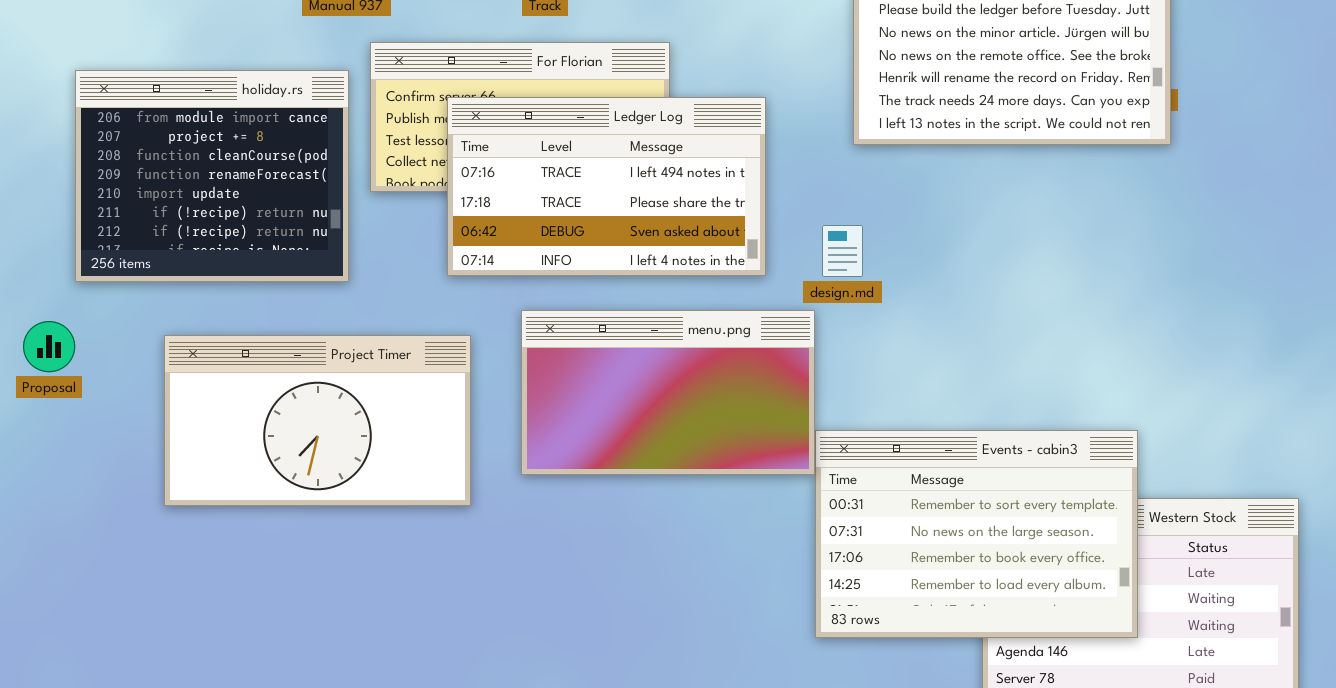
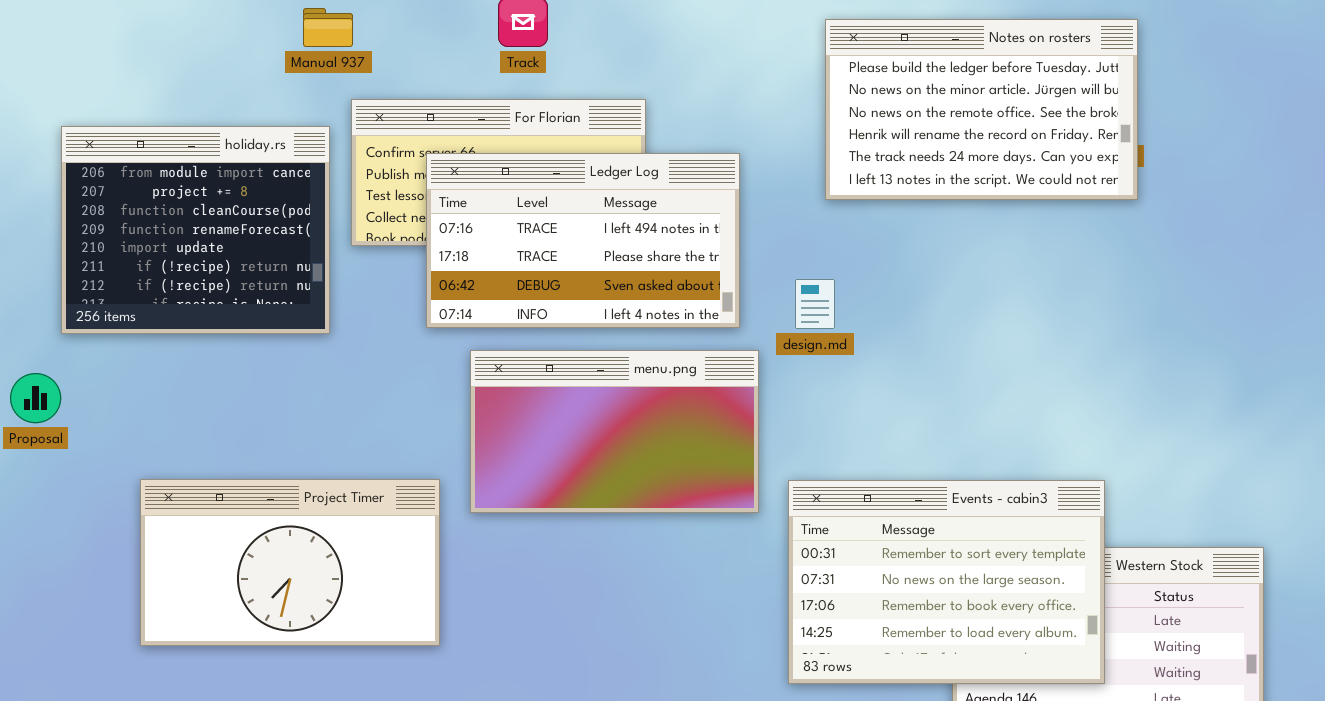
menu.png: [521,310,815,475] -> [470,350,759,513], moved
Project Timer: [164,335,471,506] -> [140,479,440,646], moved

